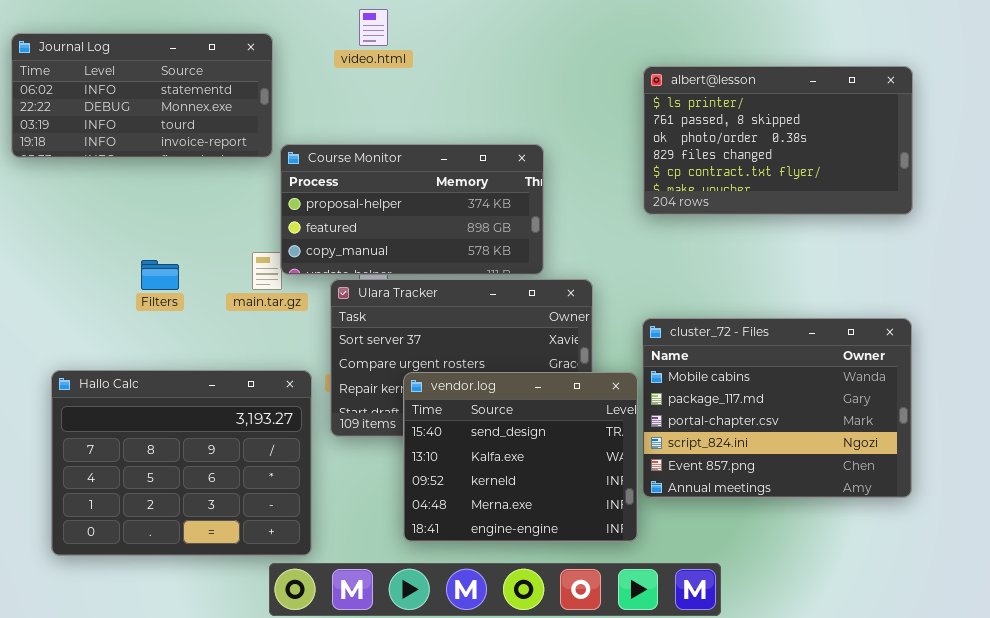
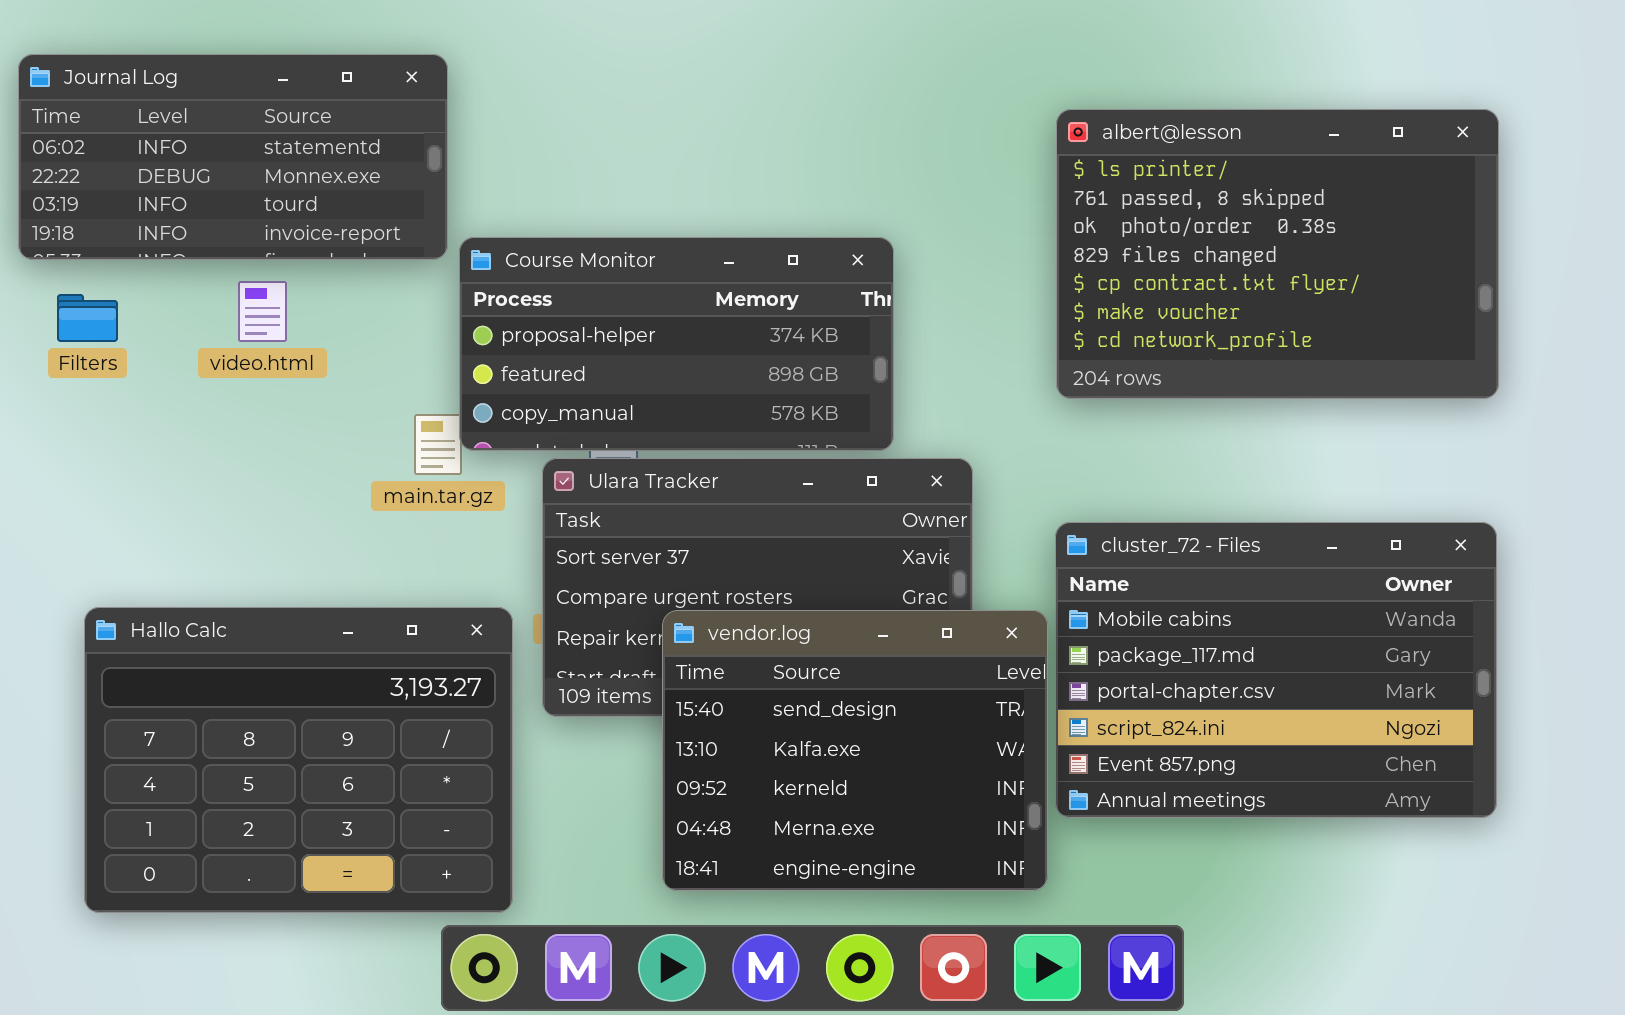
video.html: [359,9,388,46] -> [238,281,287,342], moved
albert@lesson: [643,66,913,215] -> [1056,109,1499,399], resized
Filters: [141,260,179,290] -> [57,294,118,342], moved

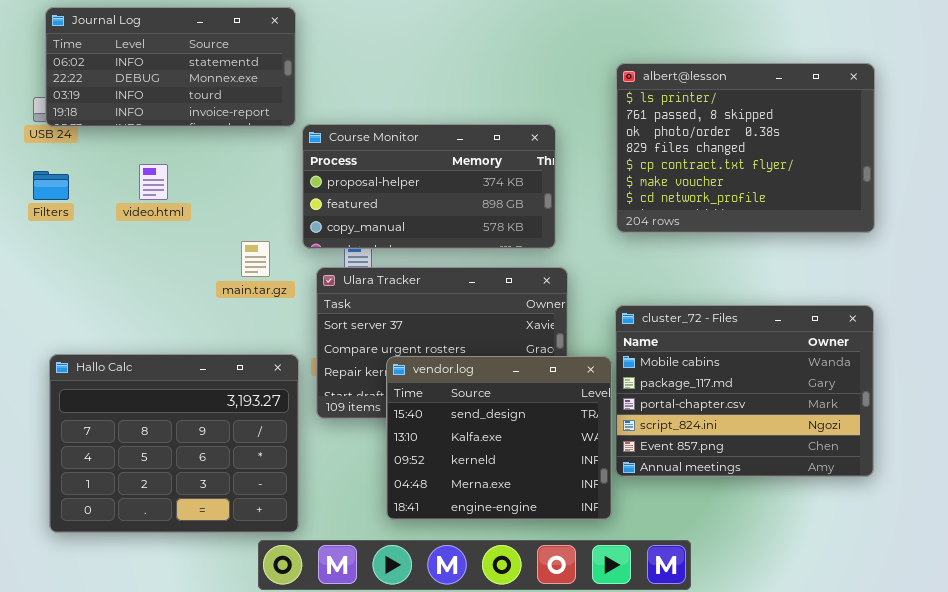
Journal Log: [18,54,448,260] -> [45,7,296,127], moved
Course Monitor: [459,237,894,451] -> [302,124,556,249], moved

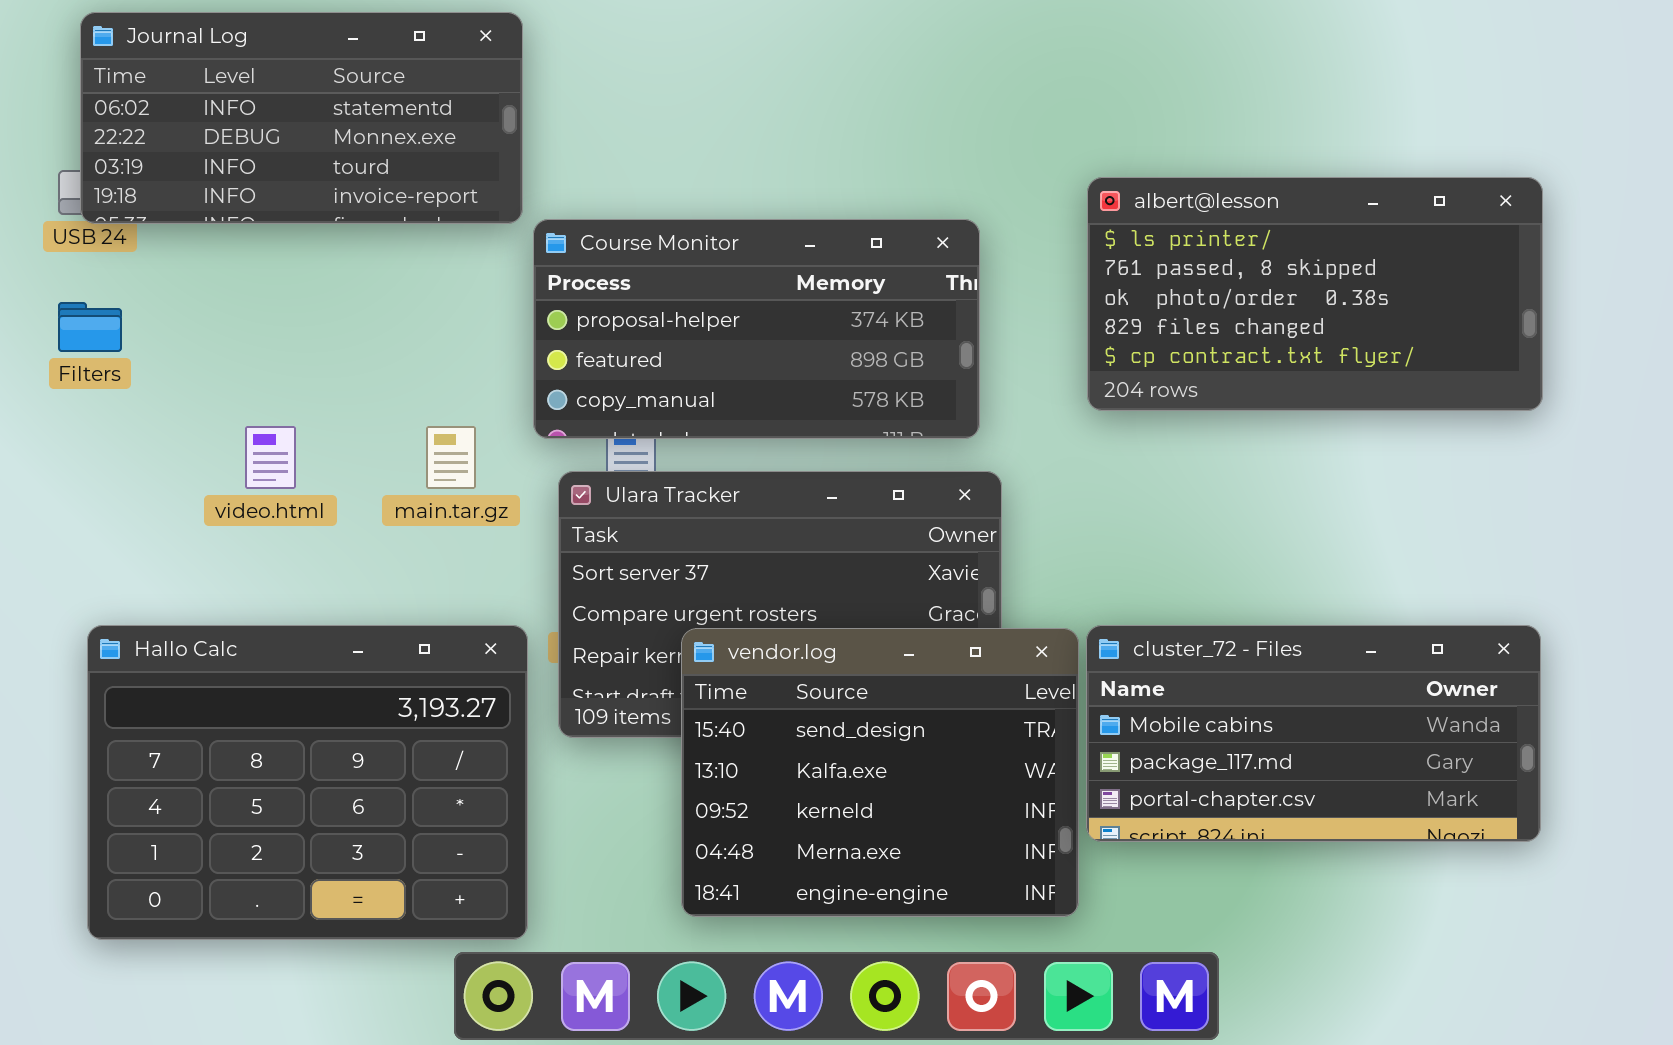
albert@lesson: [616,63,875,233] -> [1087,177,1543,411], resized
video.html: [139,164,168,200] -> [245,426,296,489], moved
cluster_72 - Files: [615,305,874,477] -> [1086,625,1541,842], resized

